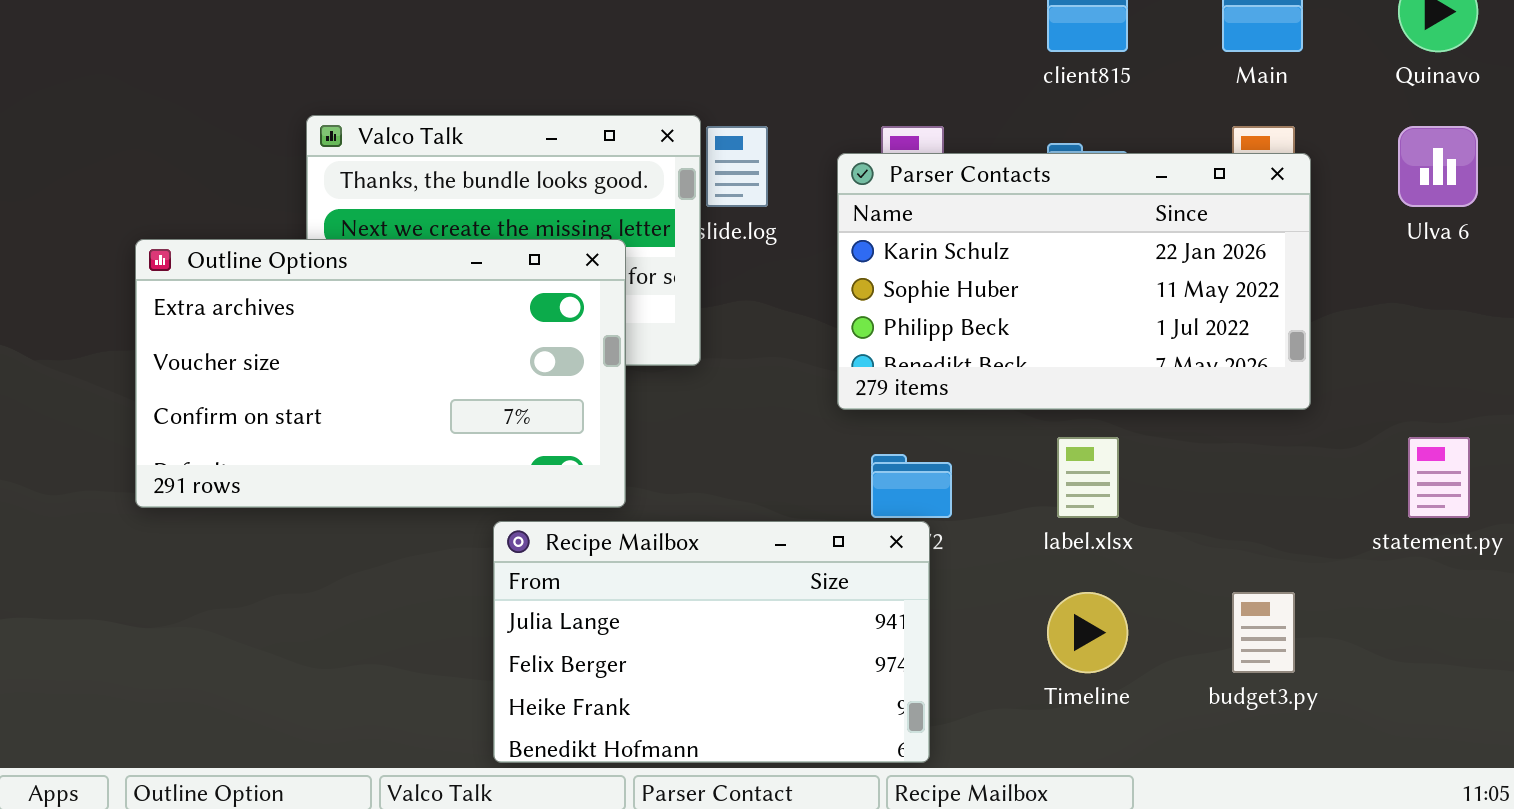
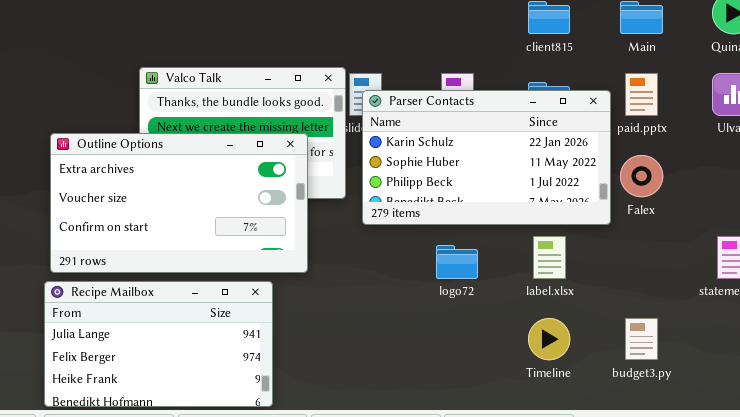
Parser Contacts: [837,153,1311,410] -> [362,90,611,225], moved
Recipe Mailbox: [493,521,930,763] -> [44,281,273,407], moved

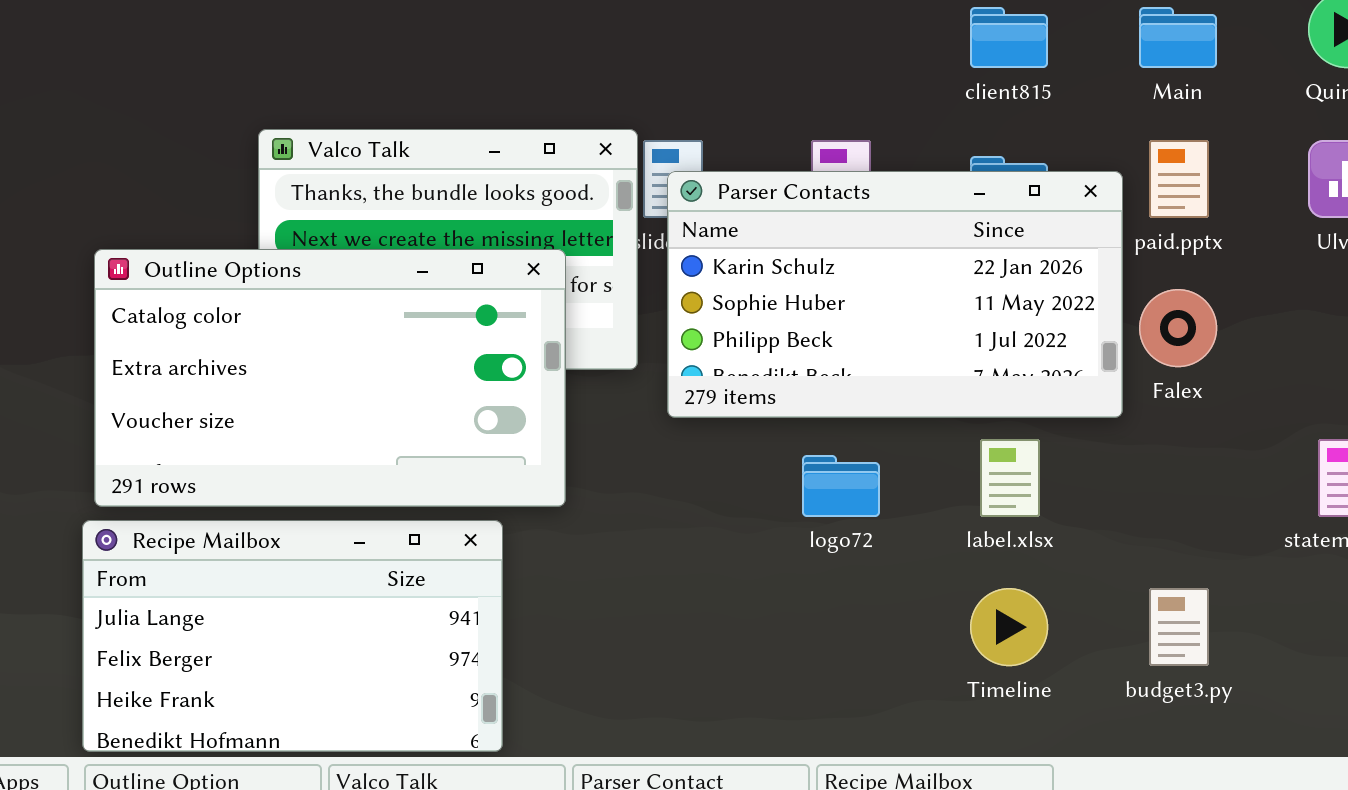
Outline Options: [50,133,308,273] -> [94,249,566,507], scrolled up 1 row

